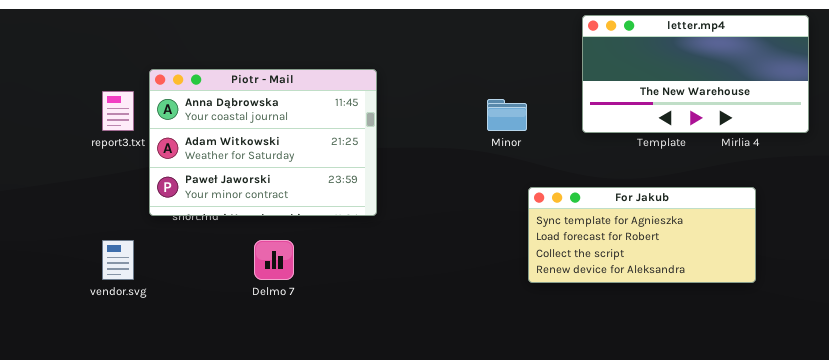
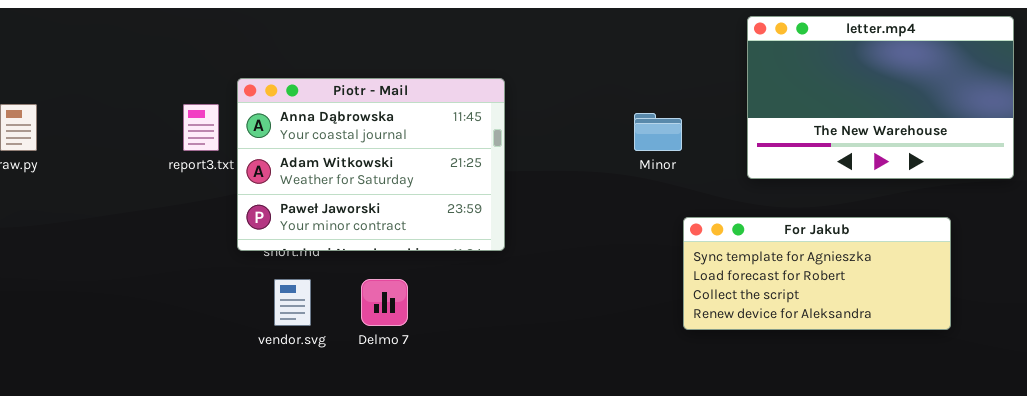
letter.mp4: [582,15,809,133] -> [747,16,1014,179], resized
vendor.svg: [102,240,134,280] -> [274,279,311,326], moved

